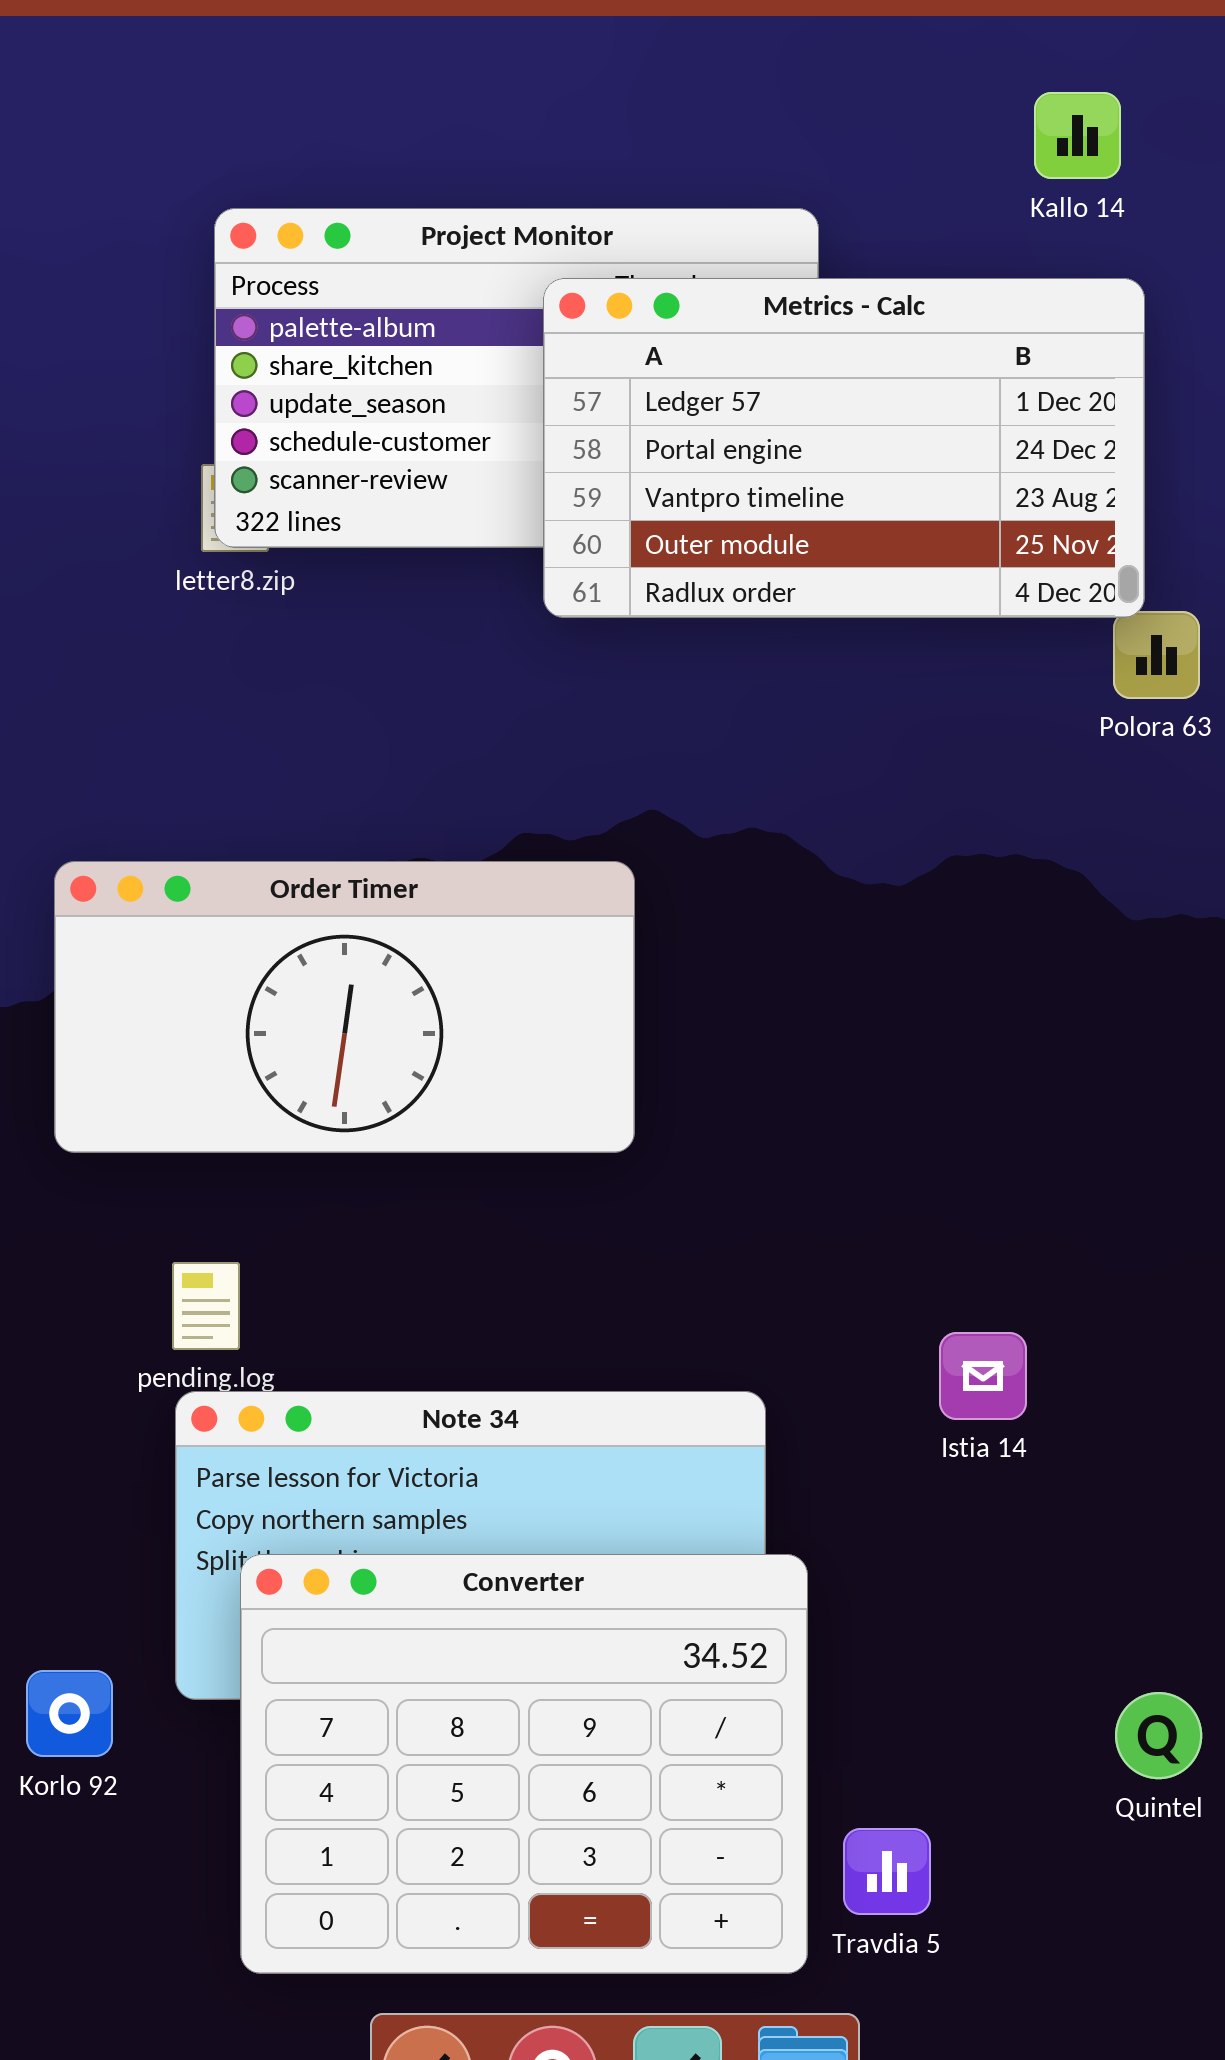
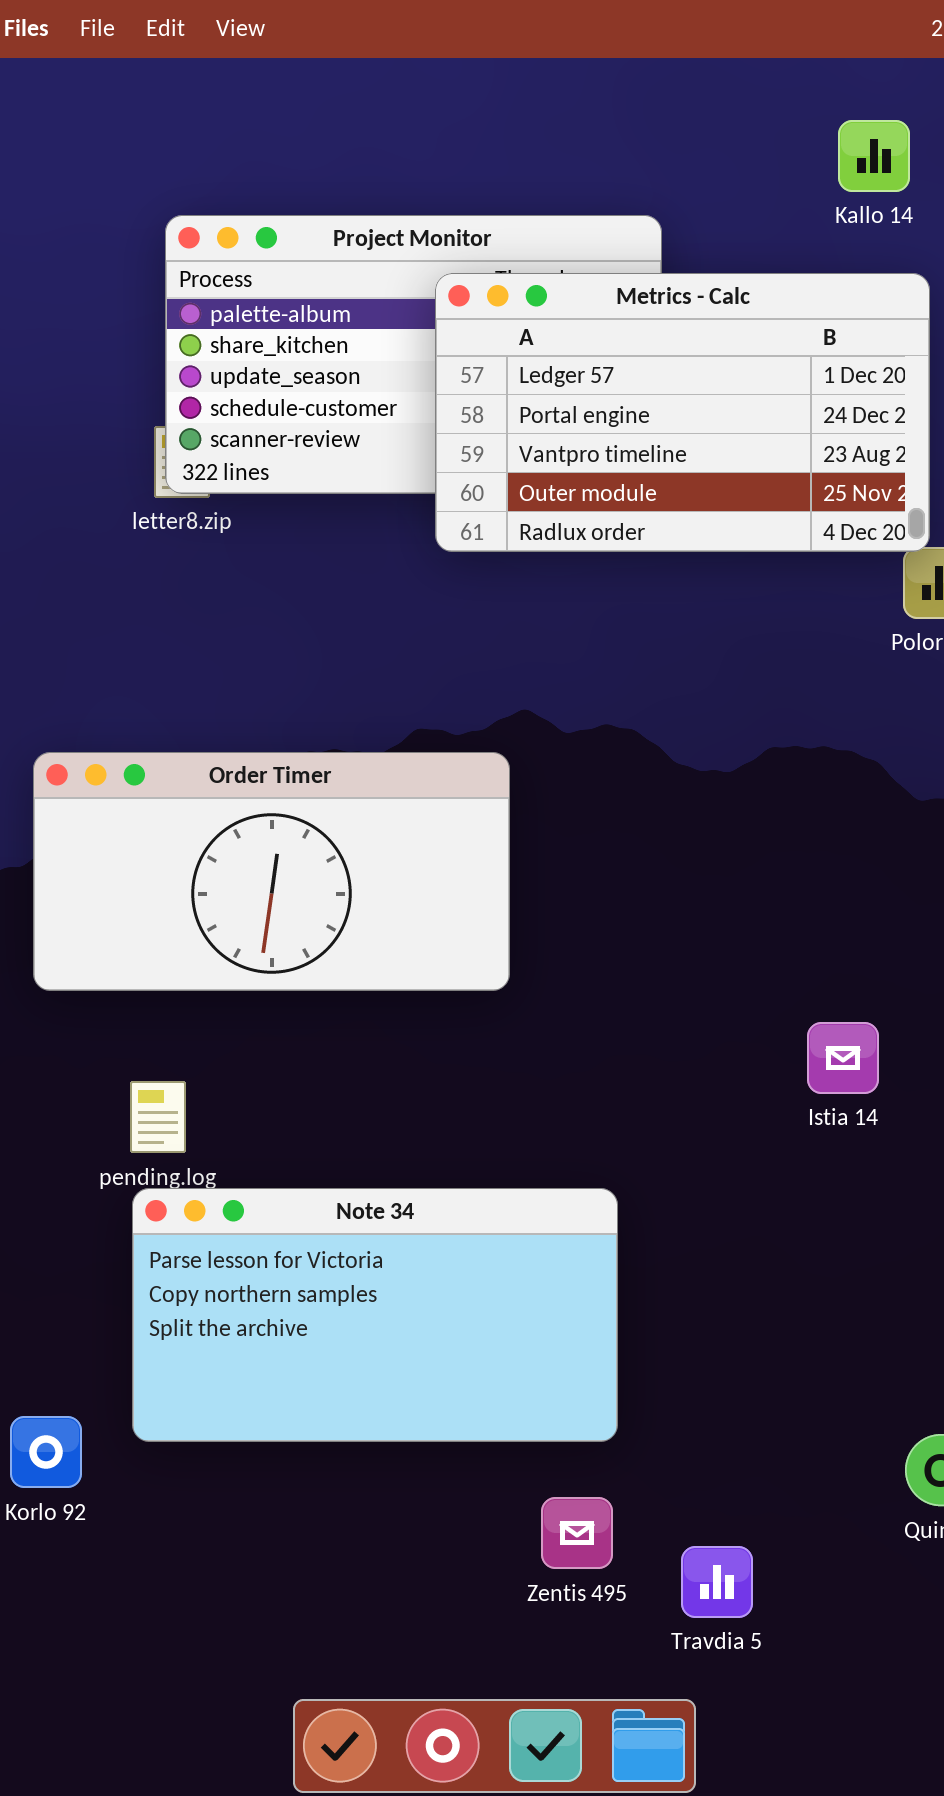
Istia 14: [939,1332,1027,1420] -> [807,1022,879,1094], moved
Converter: [240,1554,808,1974] -> none, closed

